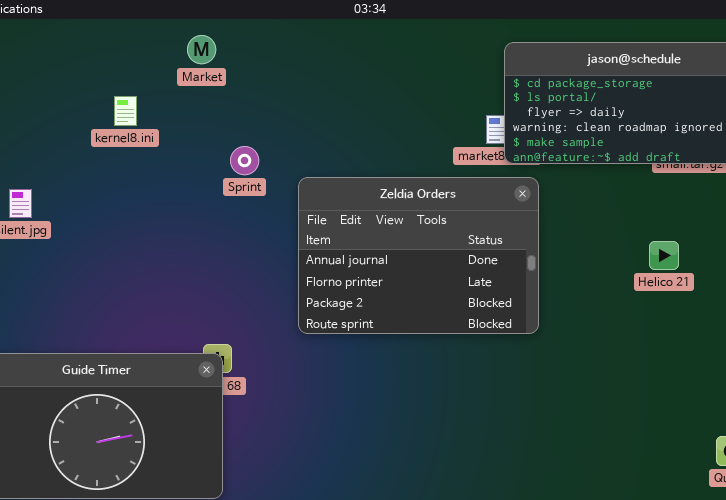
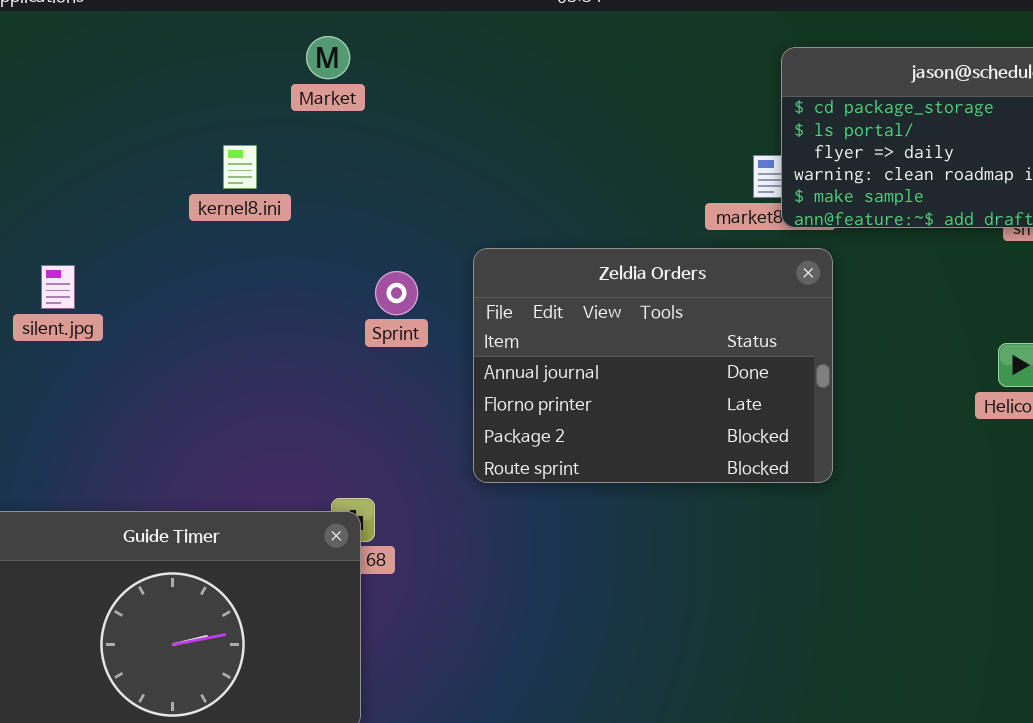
kernel8.ini: [114,96,137,126] -> [223,145,257,189], moved
Sprint: [230,146,259,175] -> [375,271,418,315], moved

